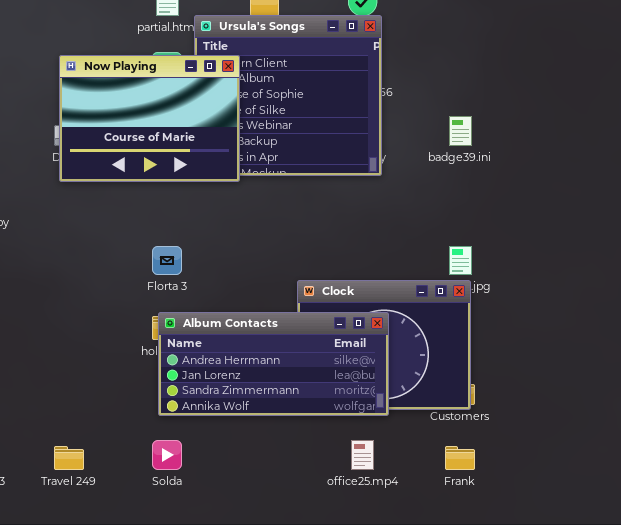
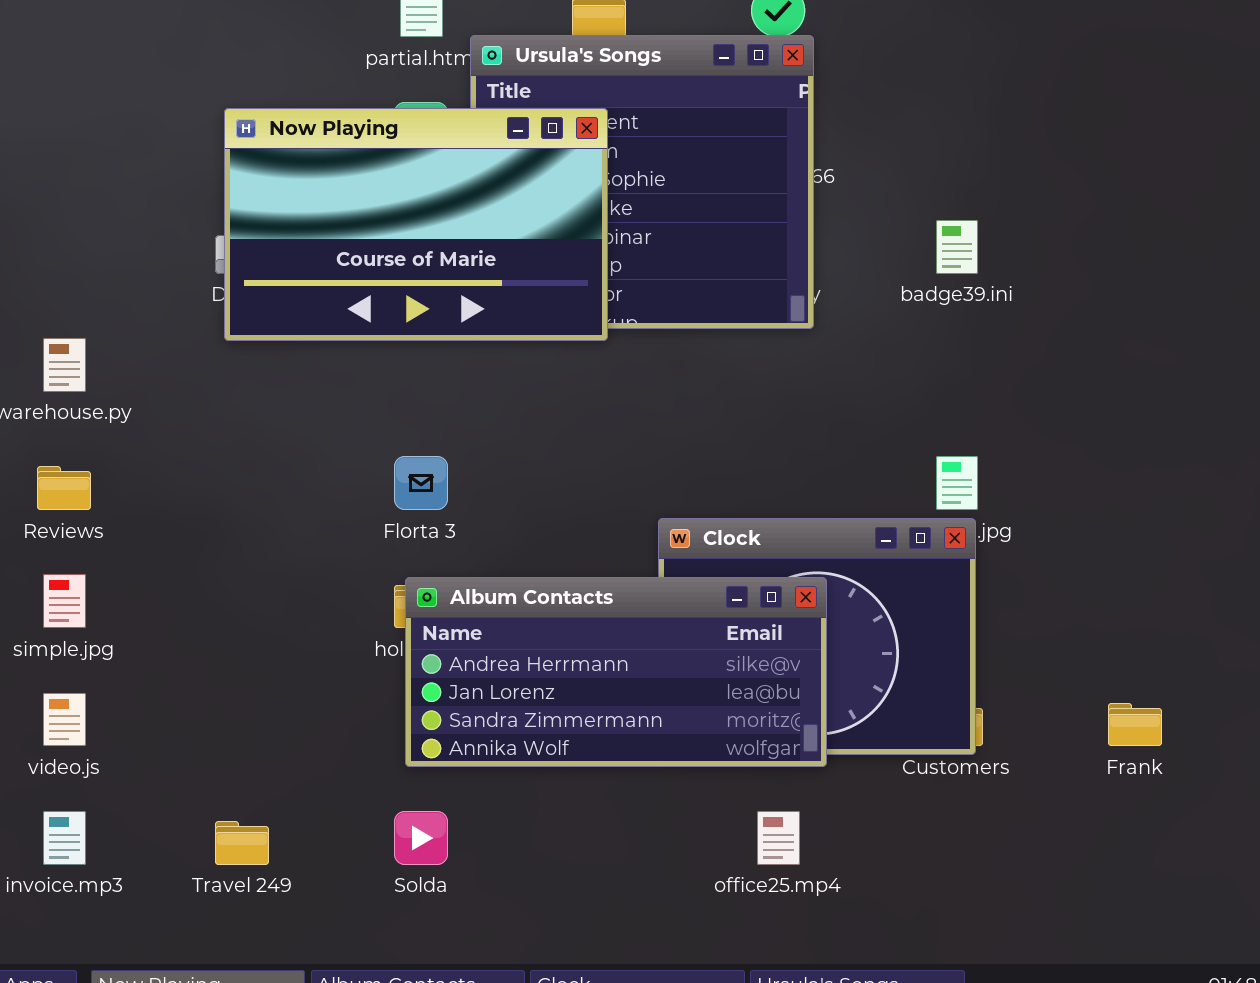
Now Playing: [59,55,240,182] -> [224,108,608,341], resized
Frank: [445,446,475,470] -> [1108,703,1162,746], moved

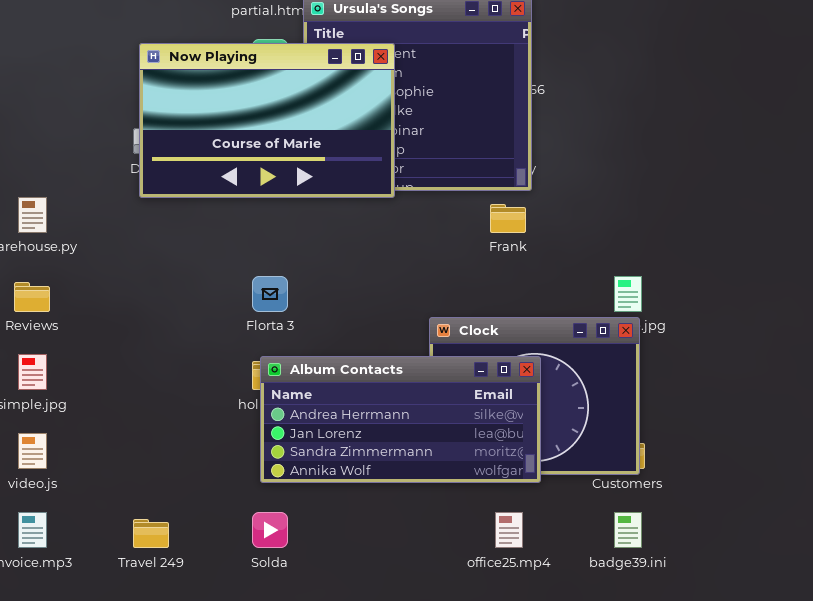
badge39.ini: [936,220,978,274] -> [614,512,642,548], moved
Frank: [1108,703,1162,746] -> [490,204,526,233], moved

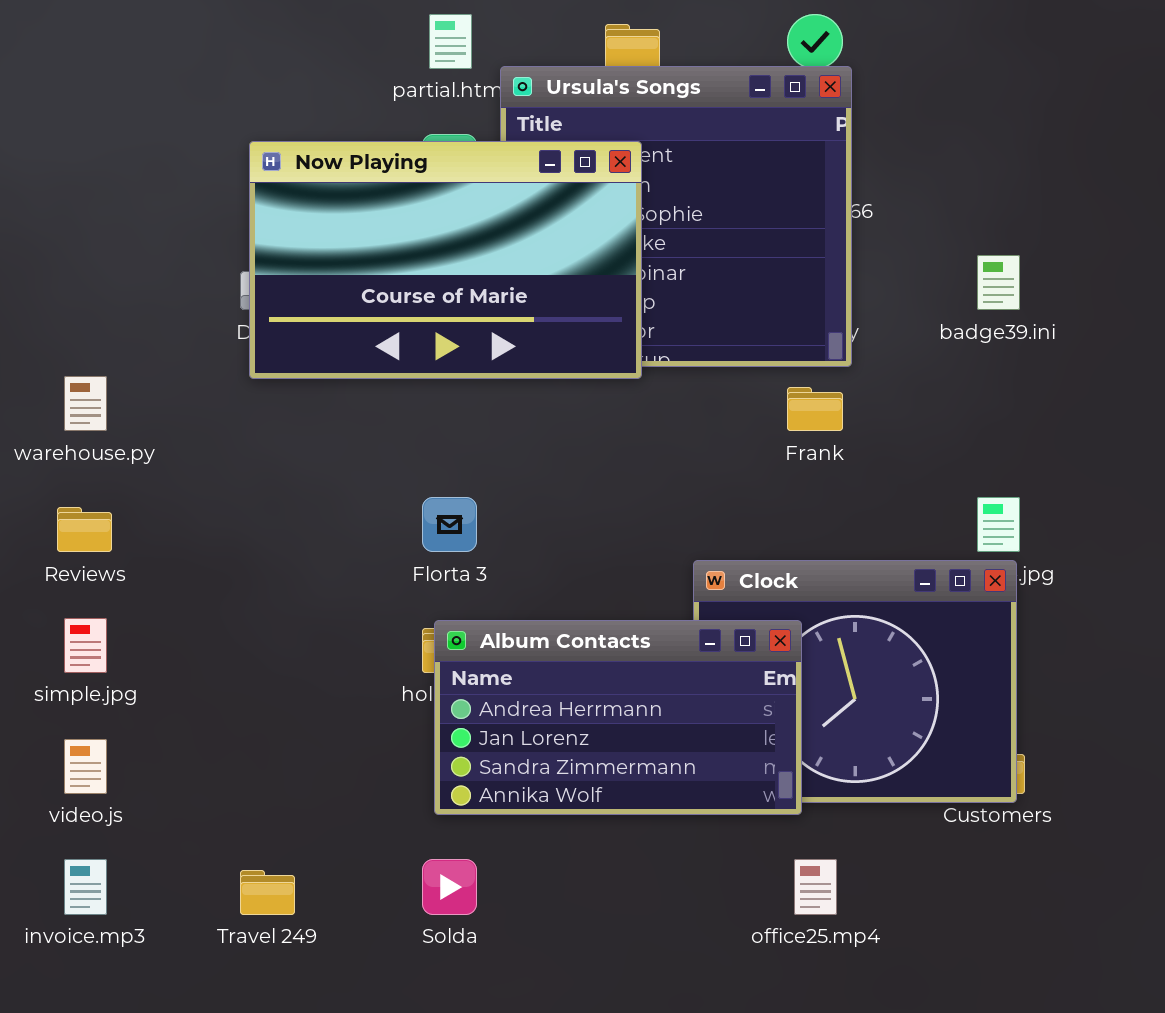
Album Contacts: [260,356,541,483] -> [434,620,802,815], resized
badge39.ini: [614,512,642,548] -> [977,255,1020,310], moved

